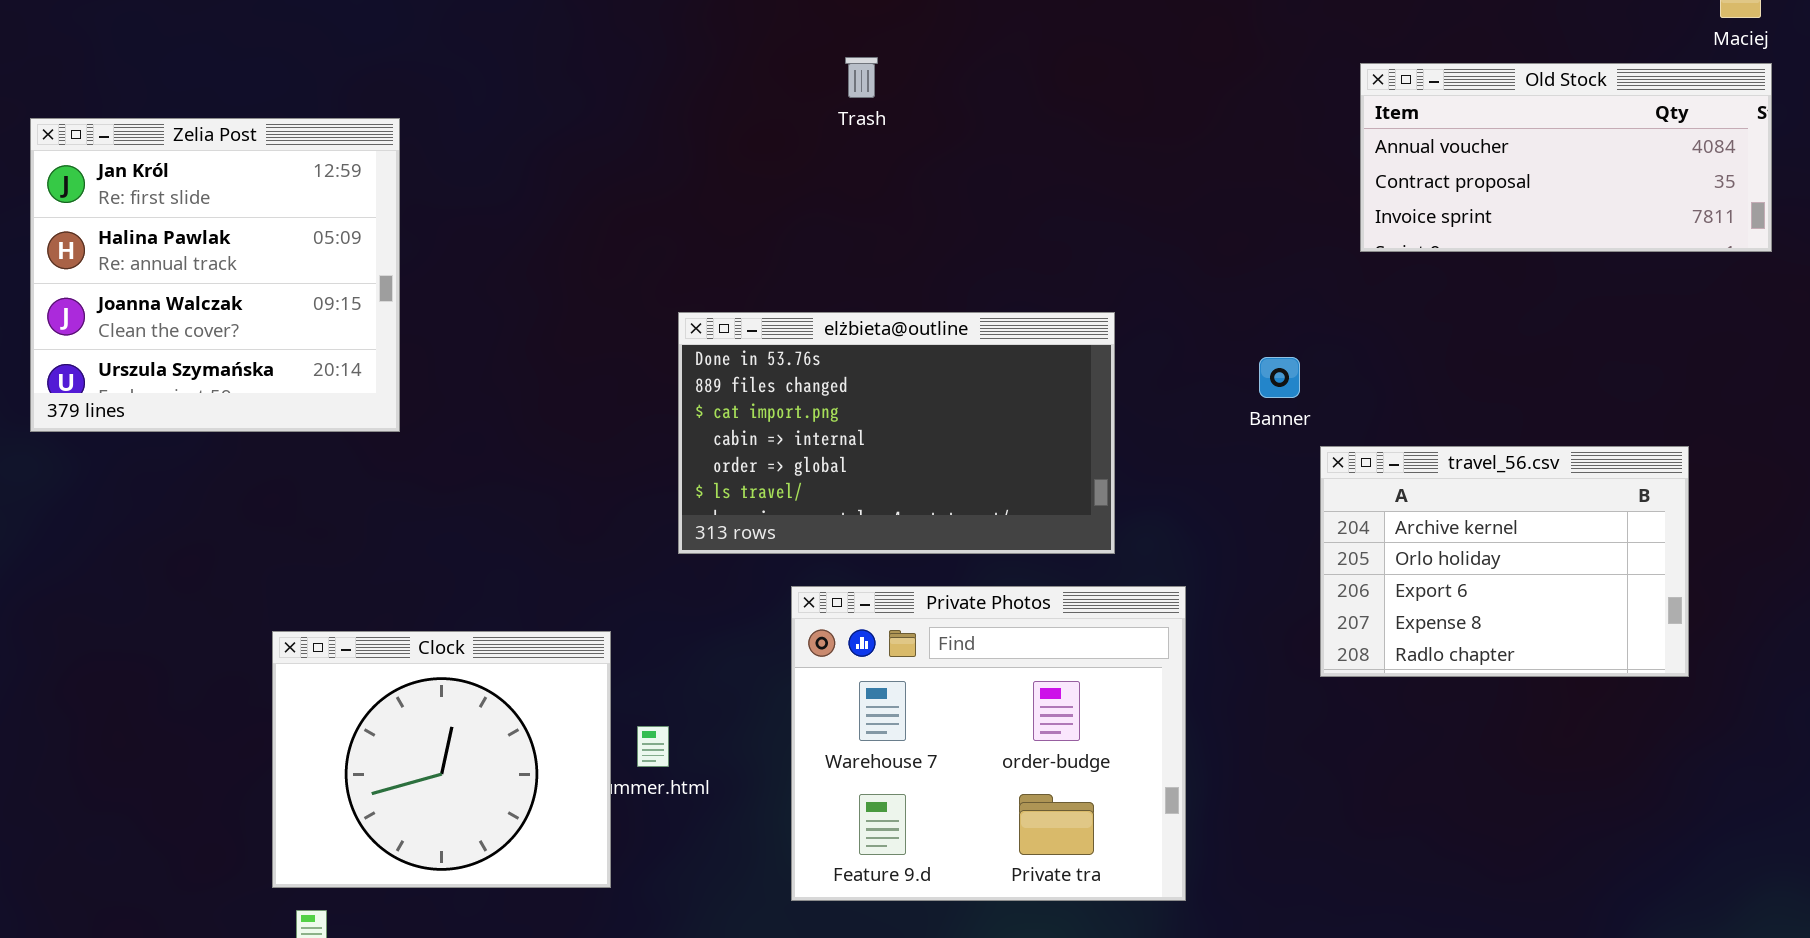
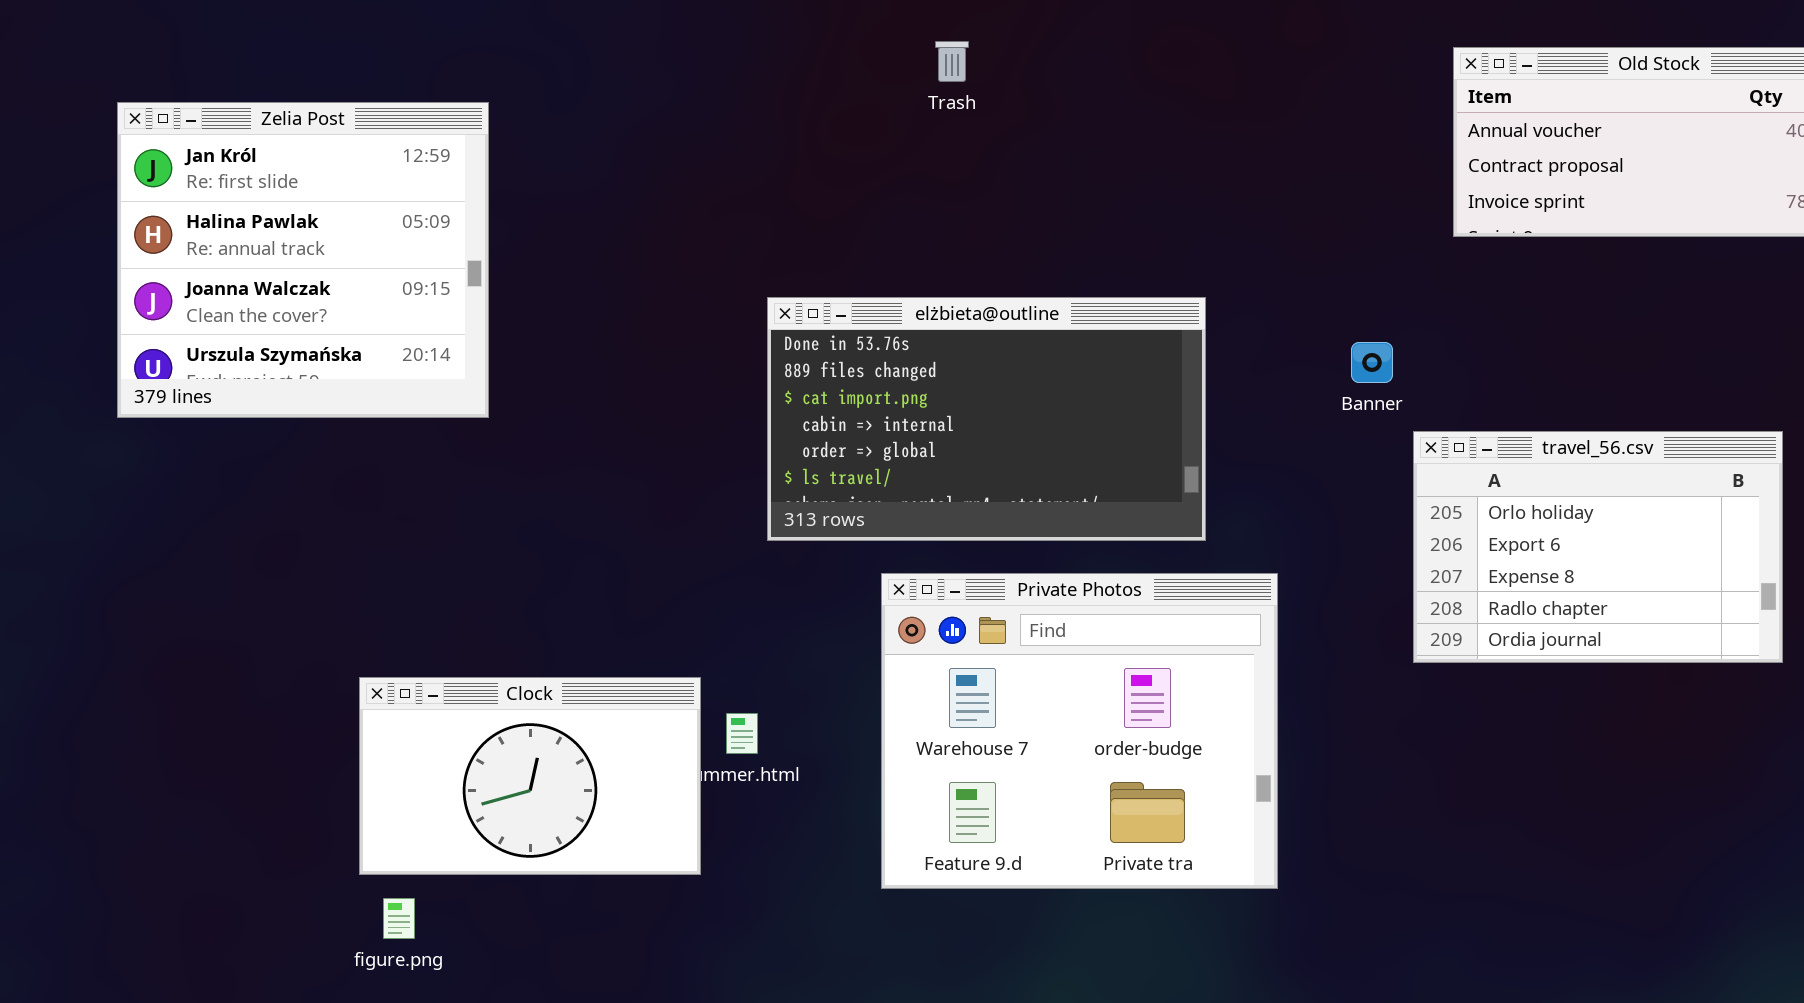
travel_56.csv: [1320,446,1689,677] -> [1413,431,1783,663], scrolled down 1 row
Clock: [272,631,611,888] -> [359,677,701,875], resized

